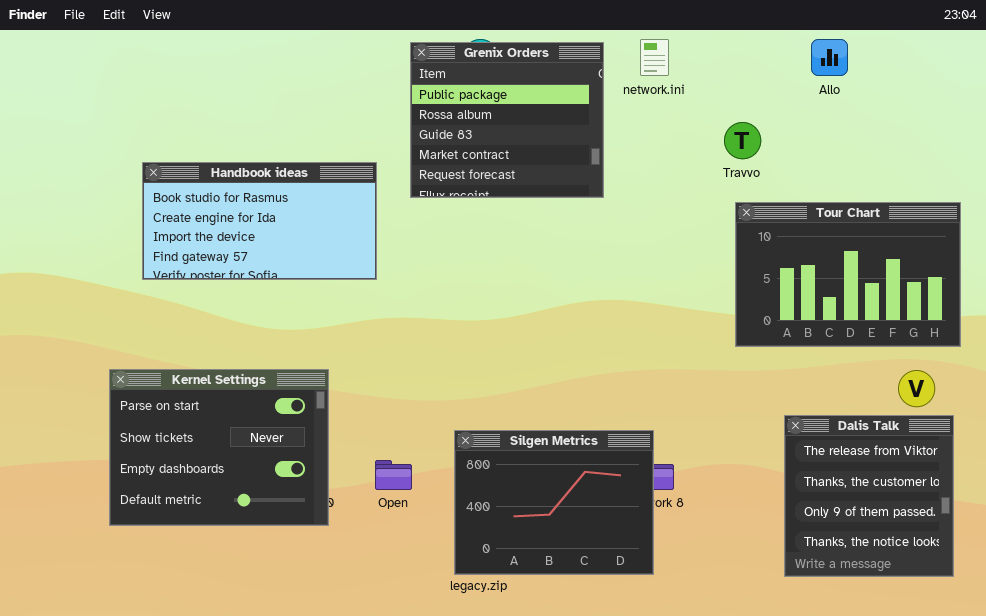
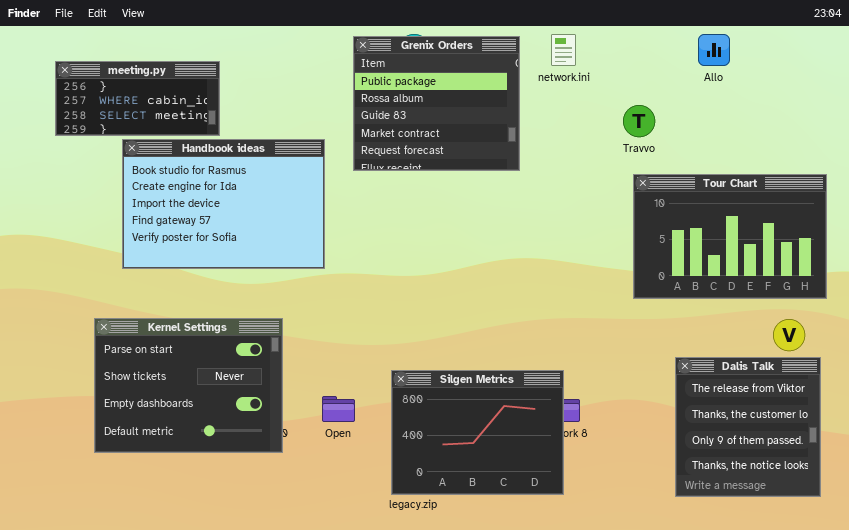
meeting.py: none -> [55,61,220,136], opened
Handbook ideas: [142,162,377,280] -> [122,139,325,269], resized

